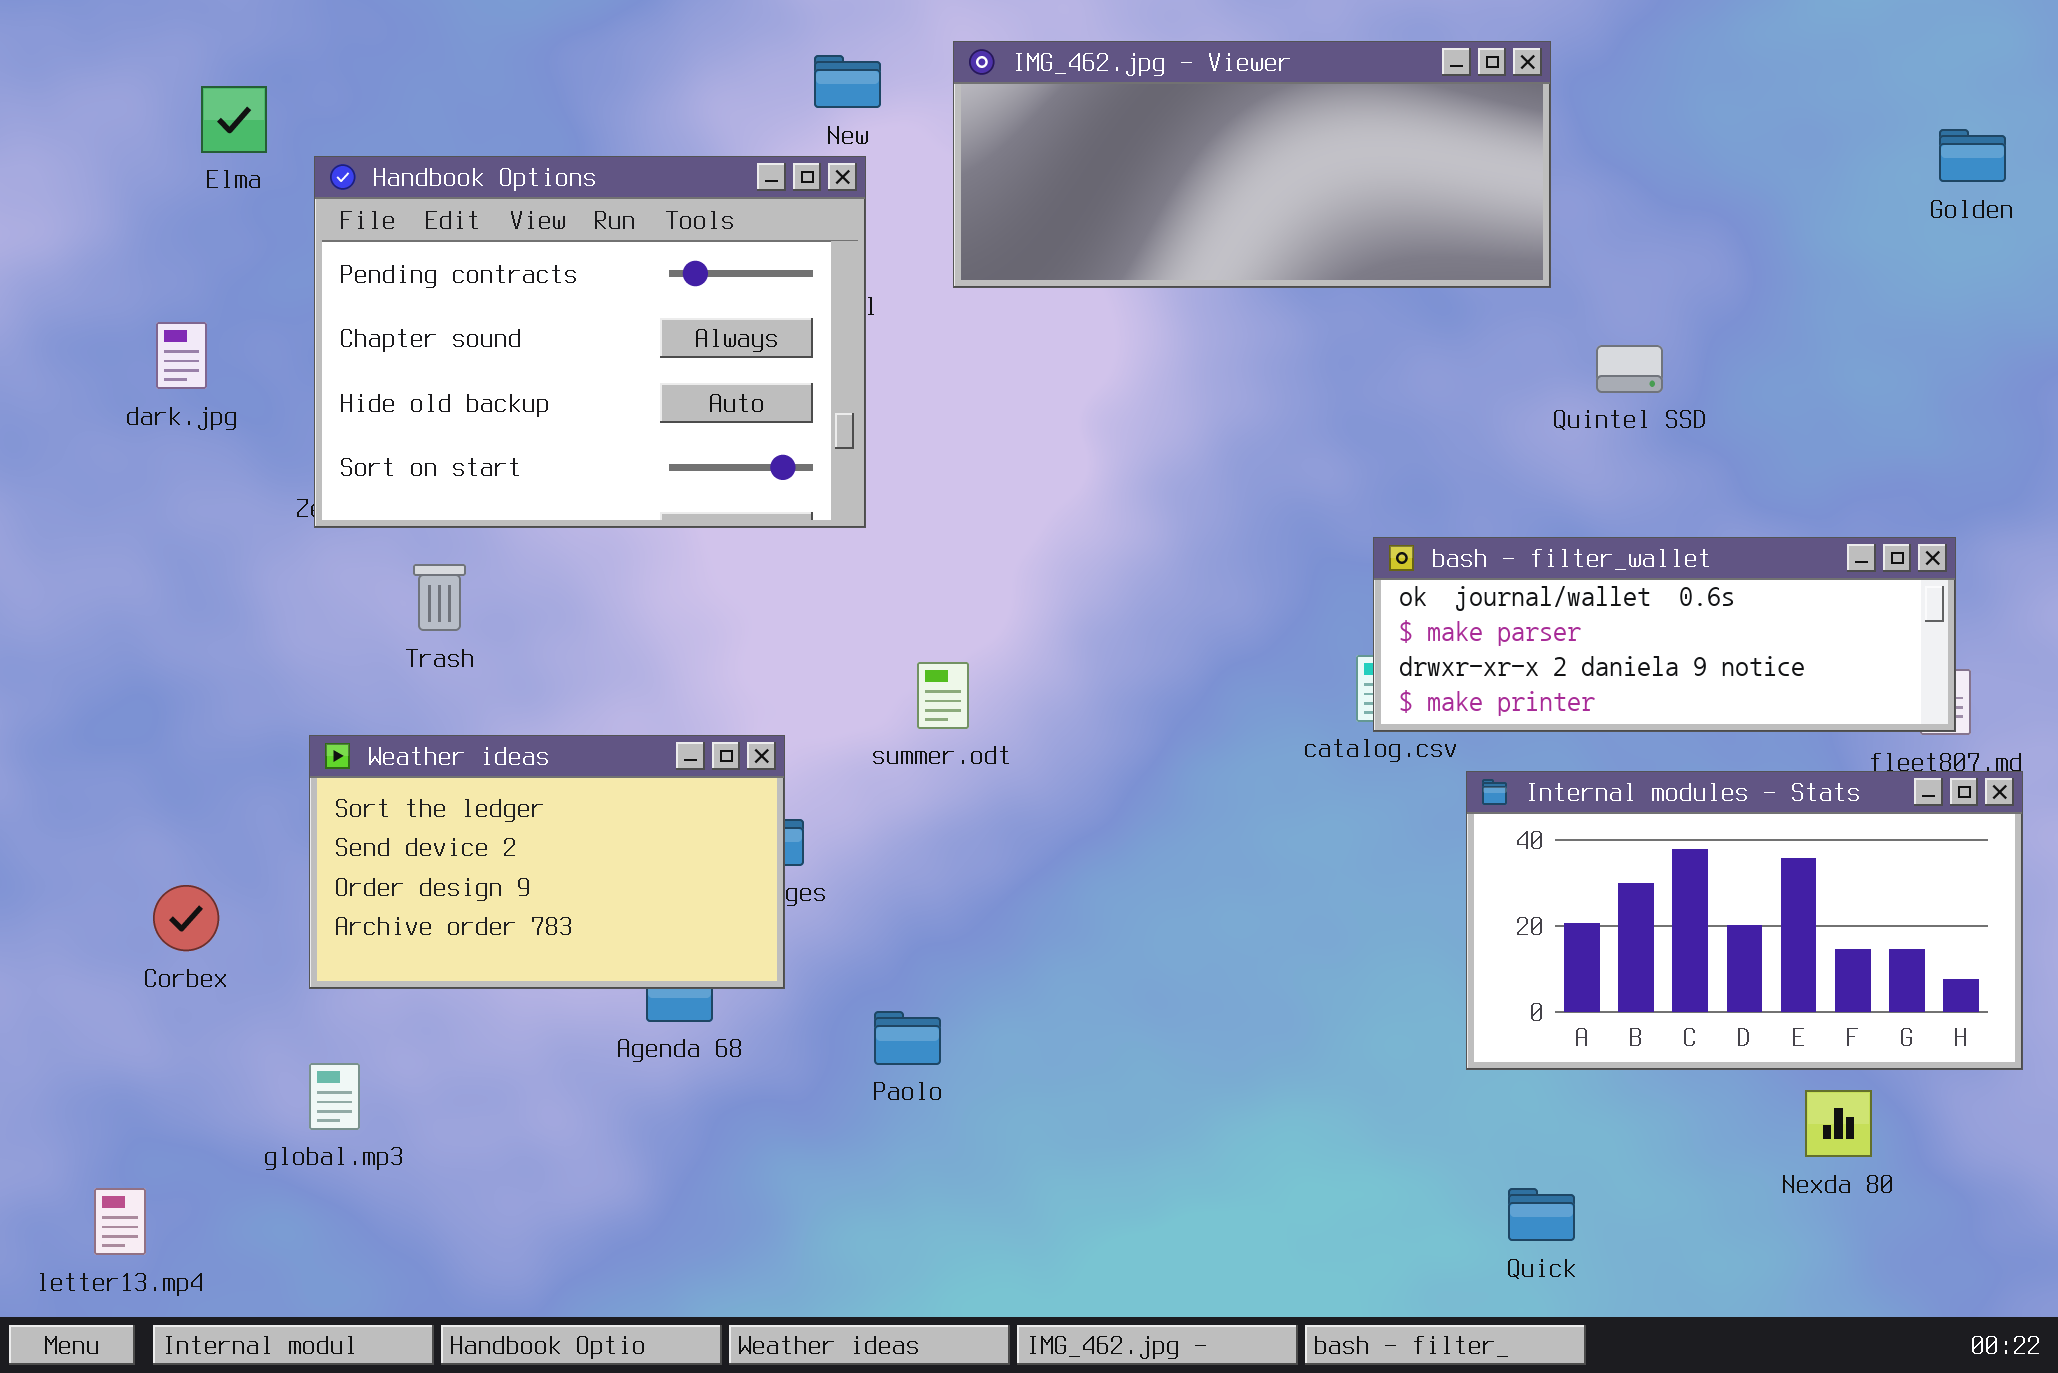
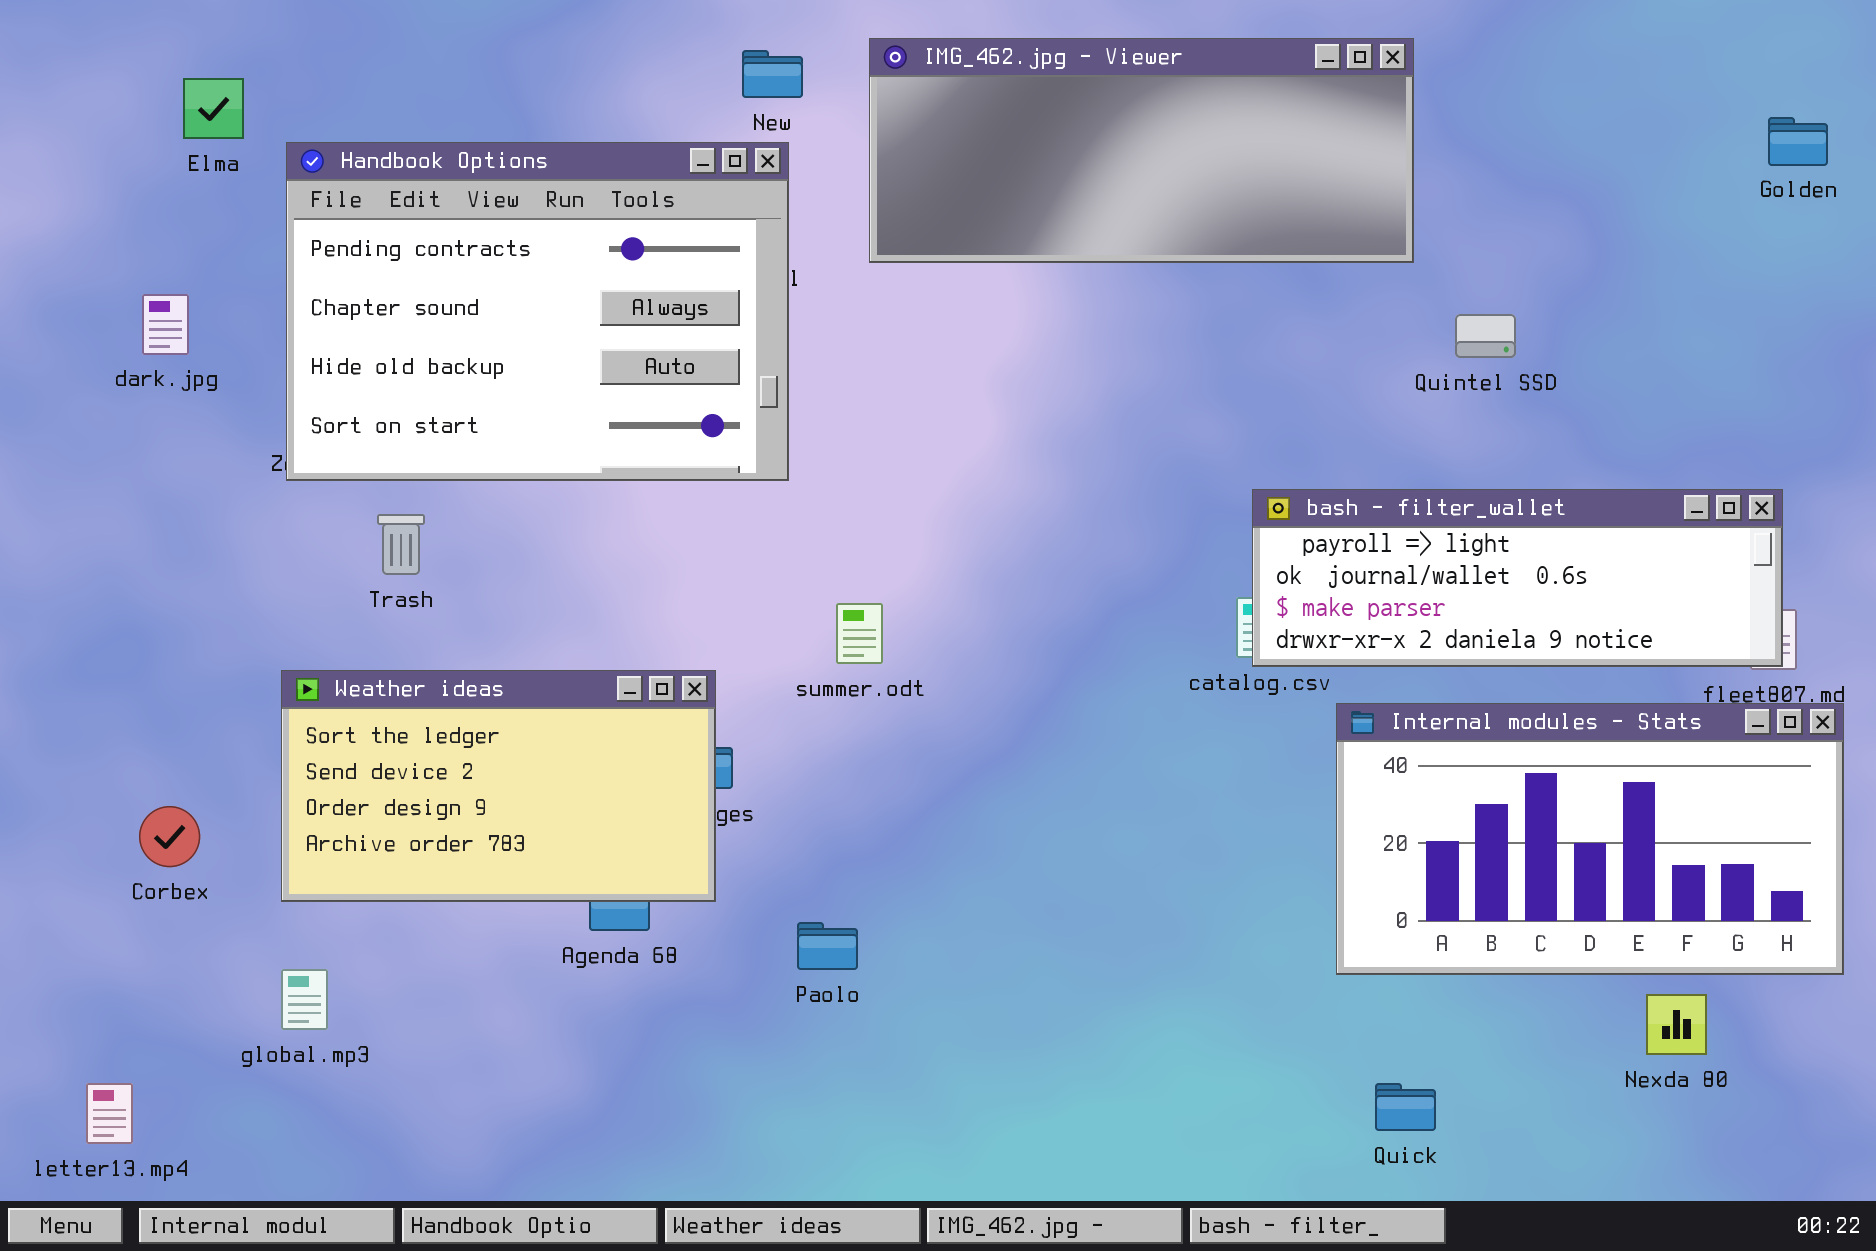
bash - filter_wallet: [1373,537,1956,732] -> [1252,489,1783,667], scrolled up 1 row

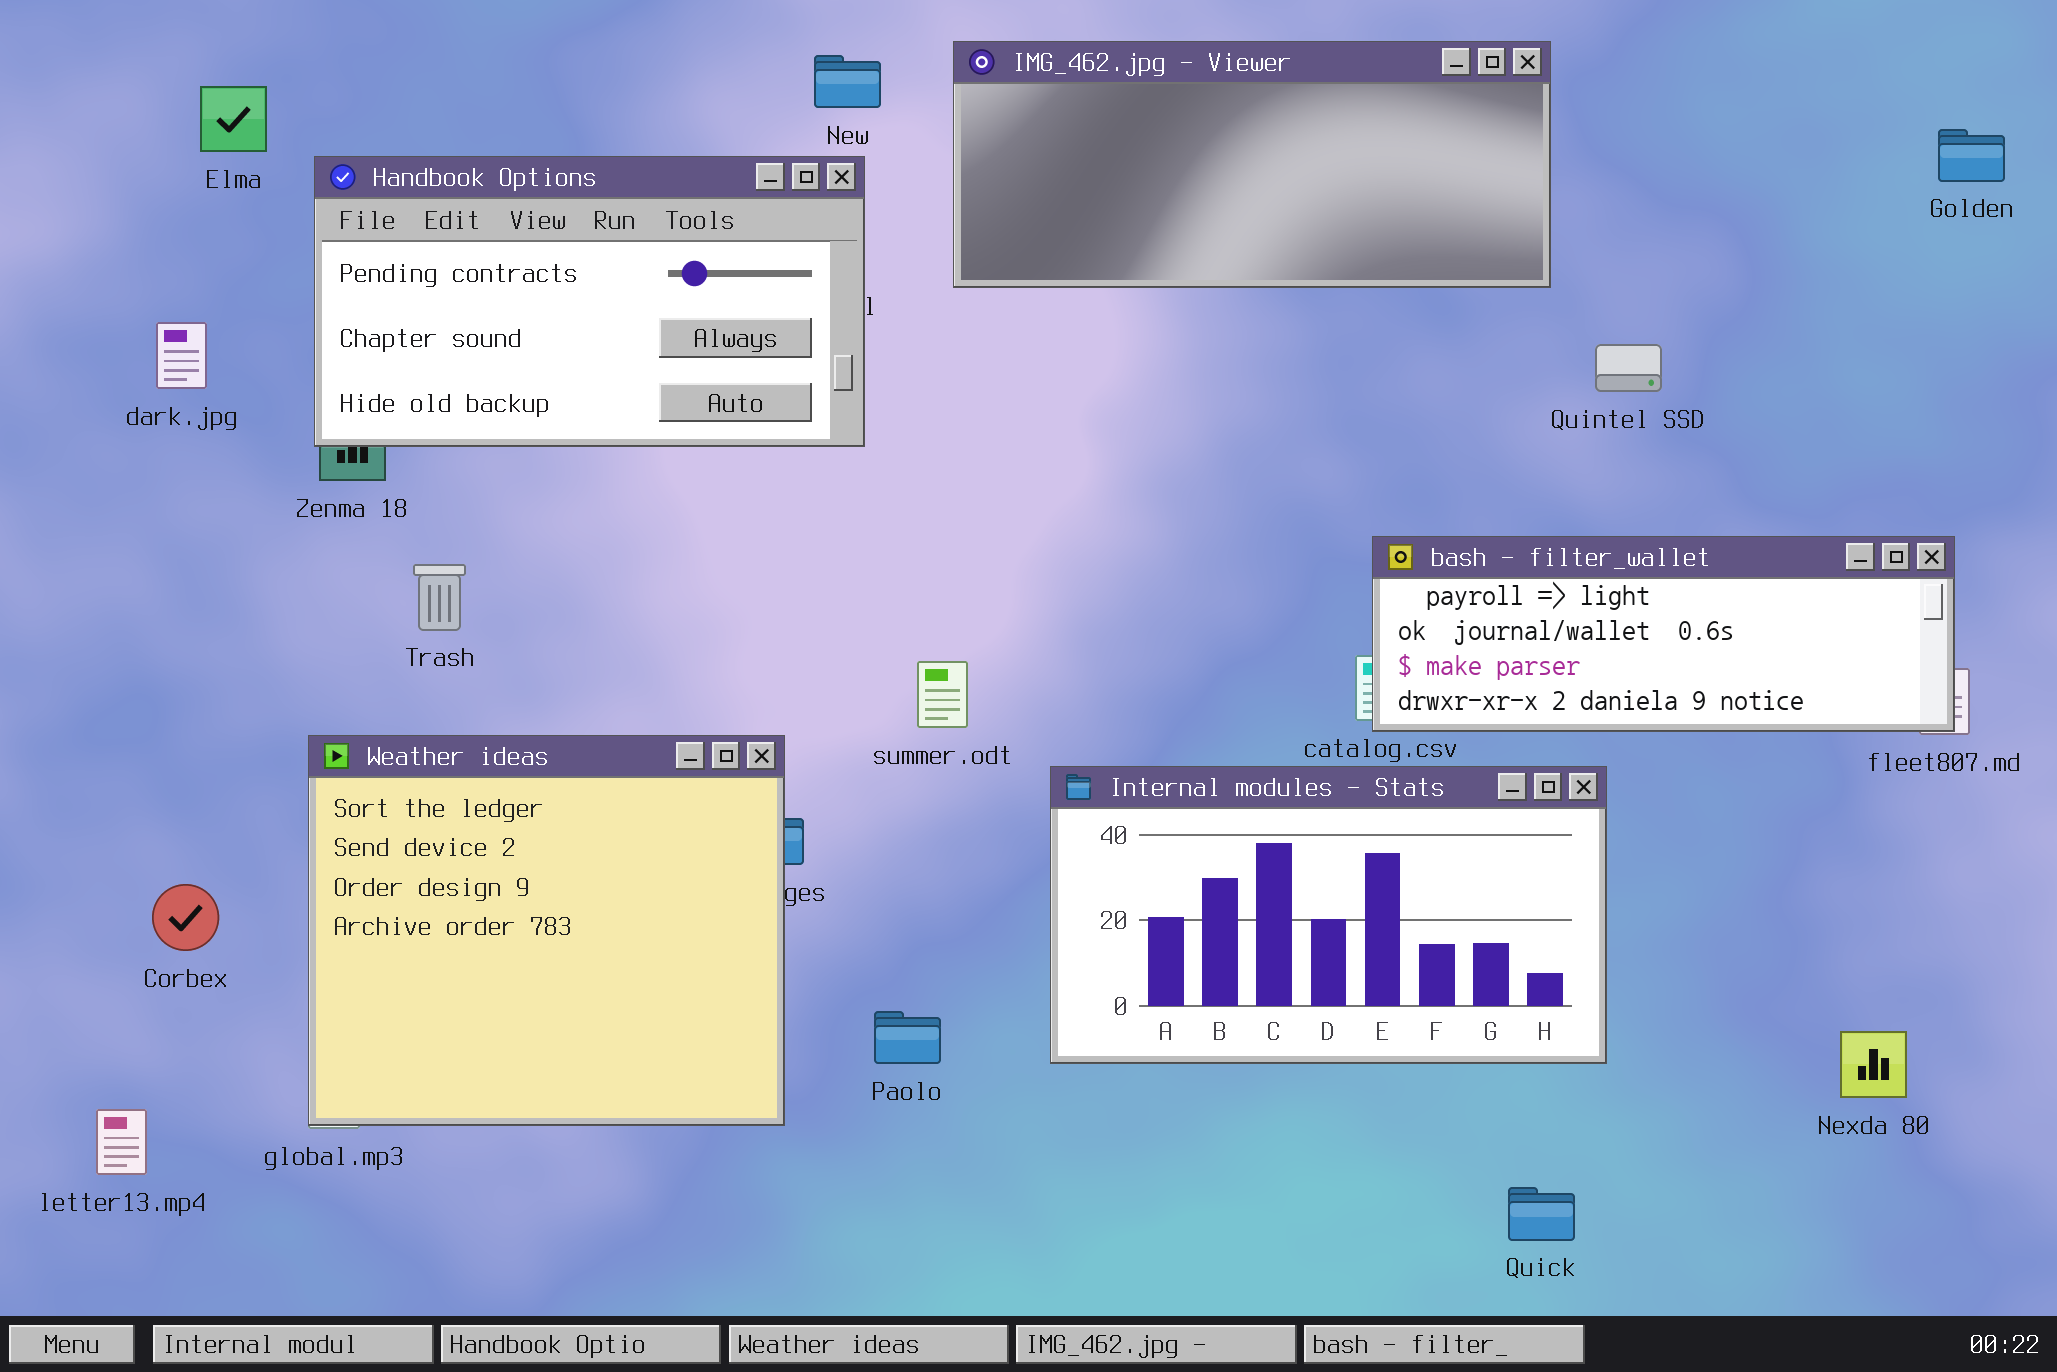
Handbook Options: [286,142,789,481] -> [314,156,865,447], resized
Weather ideas: [281,670,716,902] -> [308,735,785,1126], resized
Internal modules - Stats: [1336,703,1844,975] -> [1050,766,1607,1064], moved
Nexda 80: [1646,994,1707,1055] -> [1840,1031,1907,1098], moved
letter13.mp4: [86,1083,133,1144] -> [96,1109,147,1175], moved

